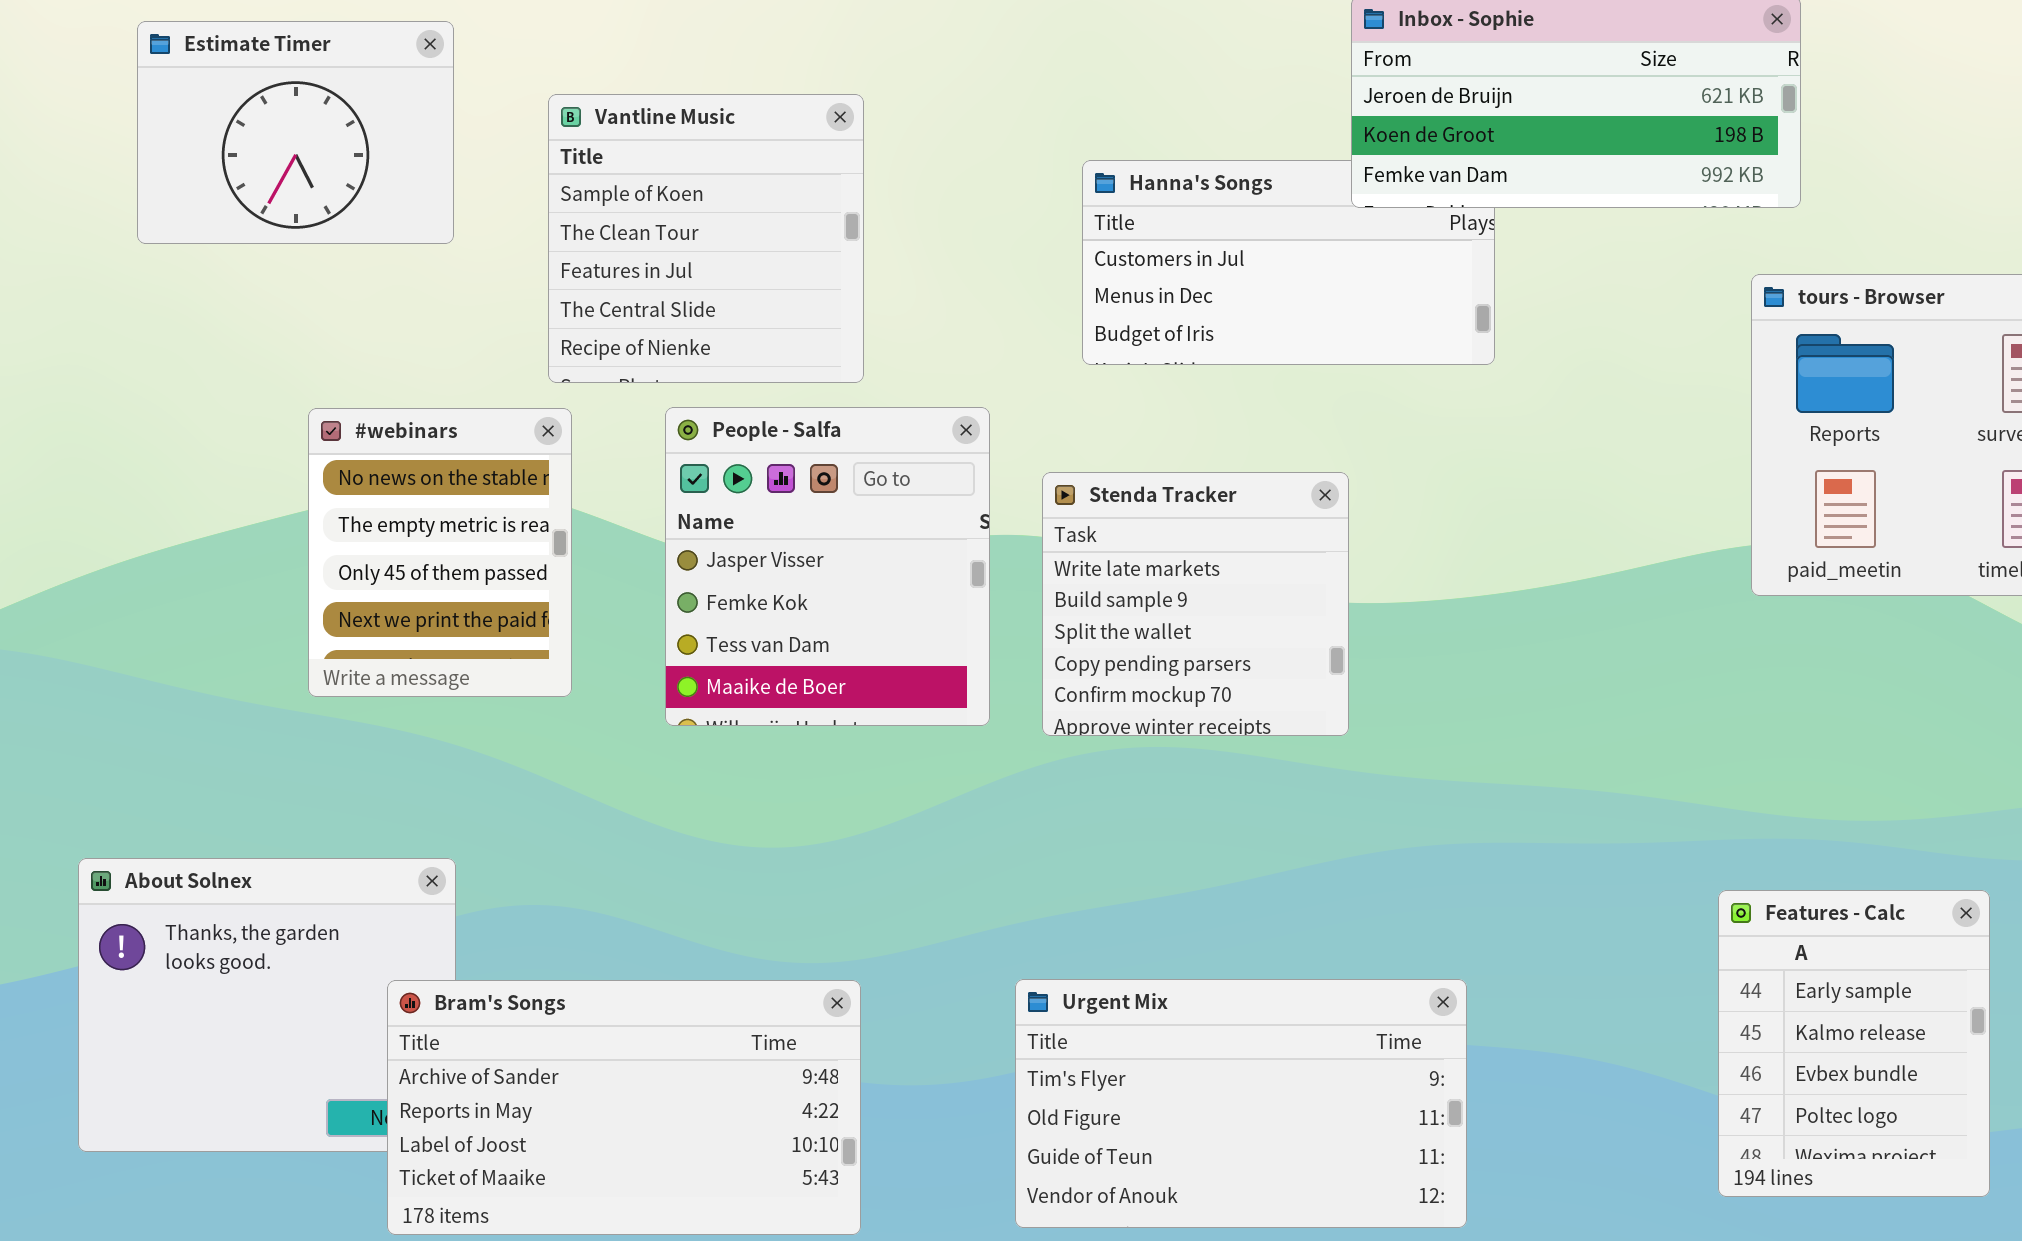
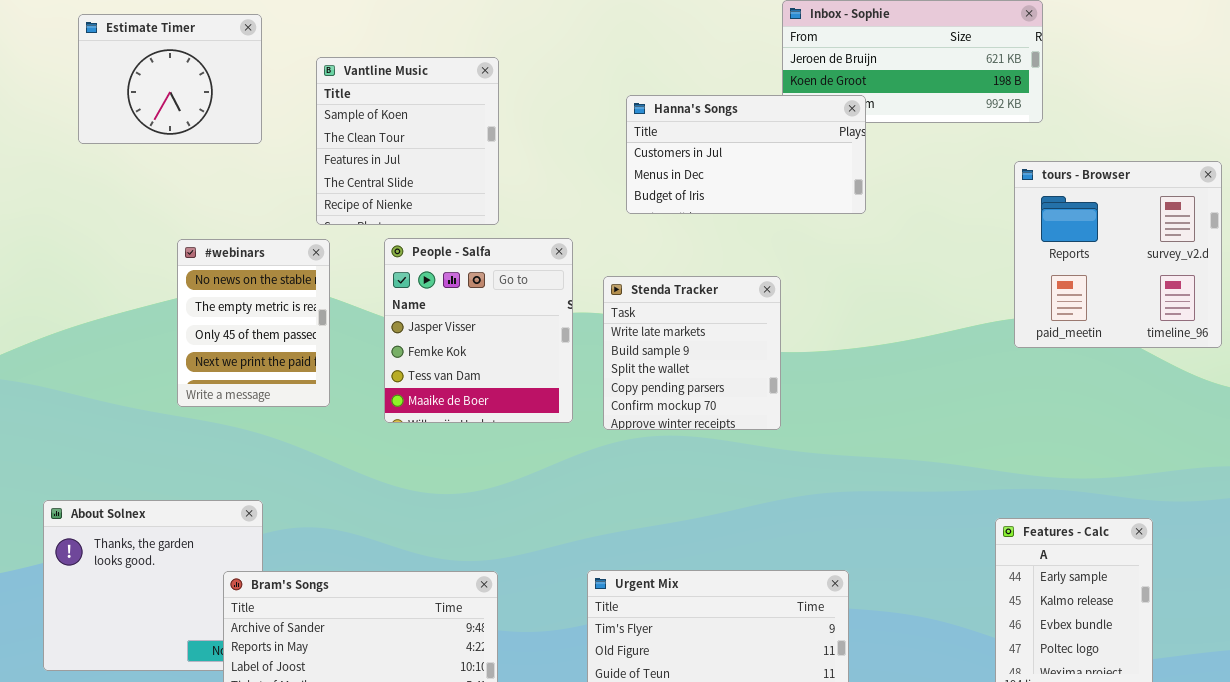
Hanna's Songs: [1082,160,1495,365] -> [626,95,866,214], raised

